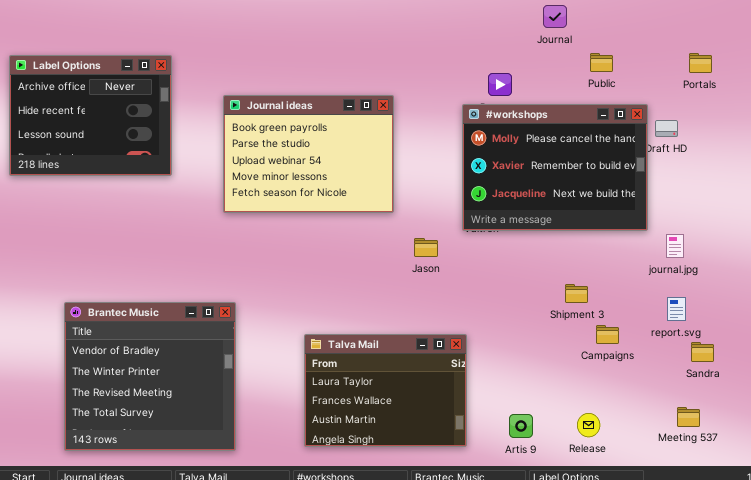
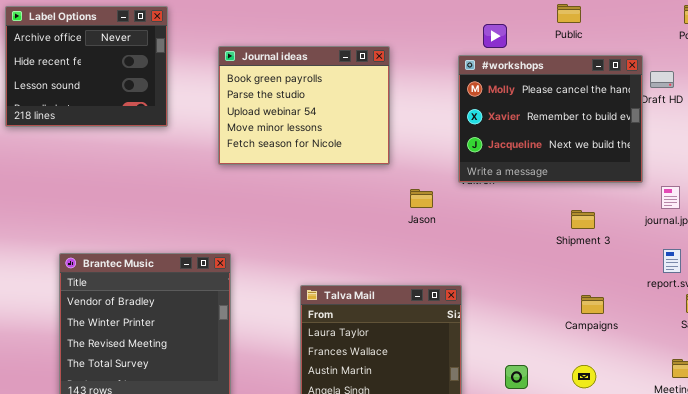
Public: [590,53,613,72] -> [557,4,581,23], moved
Shipment 3: [565,284,588,303] -> [571,210,595,229], moved
Campaigns: [596,325,619,344] -> [581,295,604,314], moved

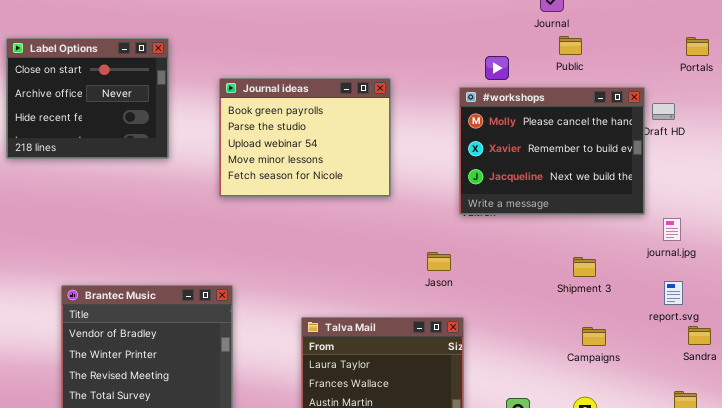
Label Options: [5,6,168,127] -> [6,38,169,159], scrolled up 1 row
Jason: [410,189,433,208] -> [427,252,451,271], moved
Shipment 3: [571,210,595,229] -> [573,257,596,277], moved

